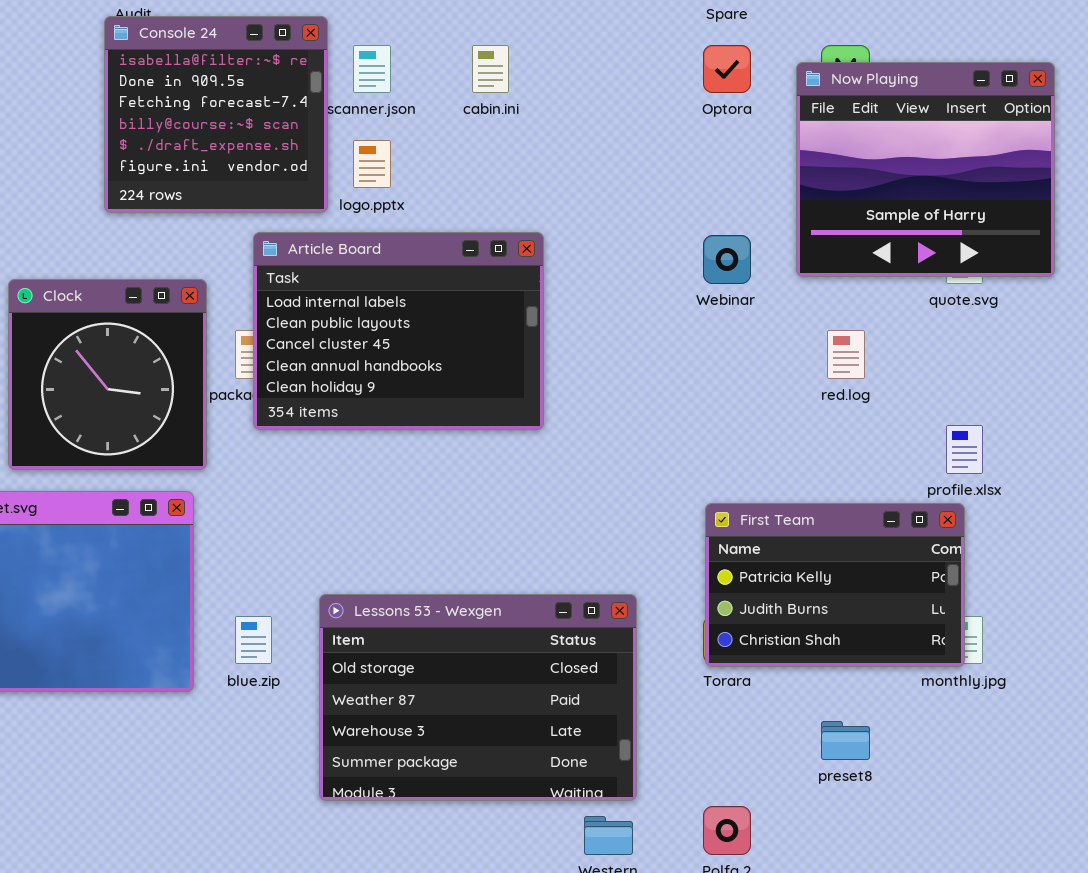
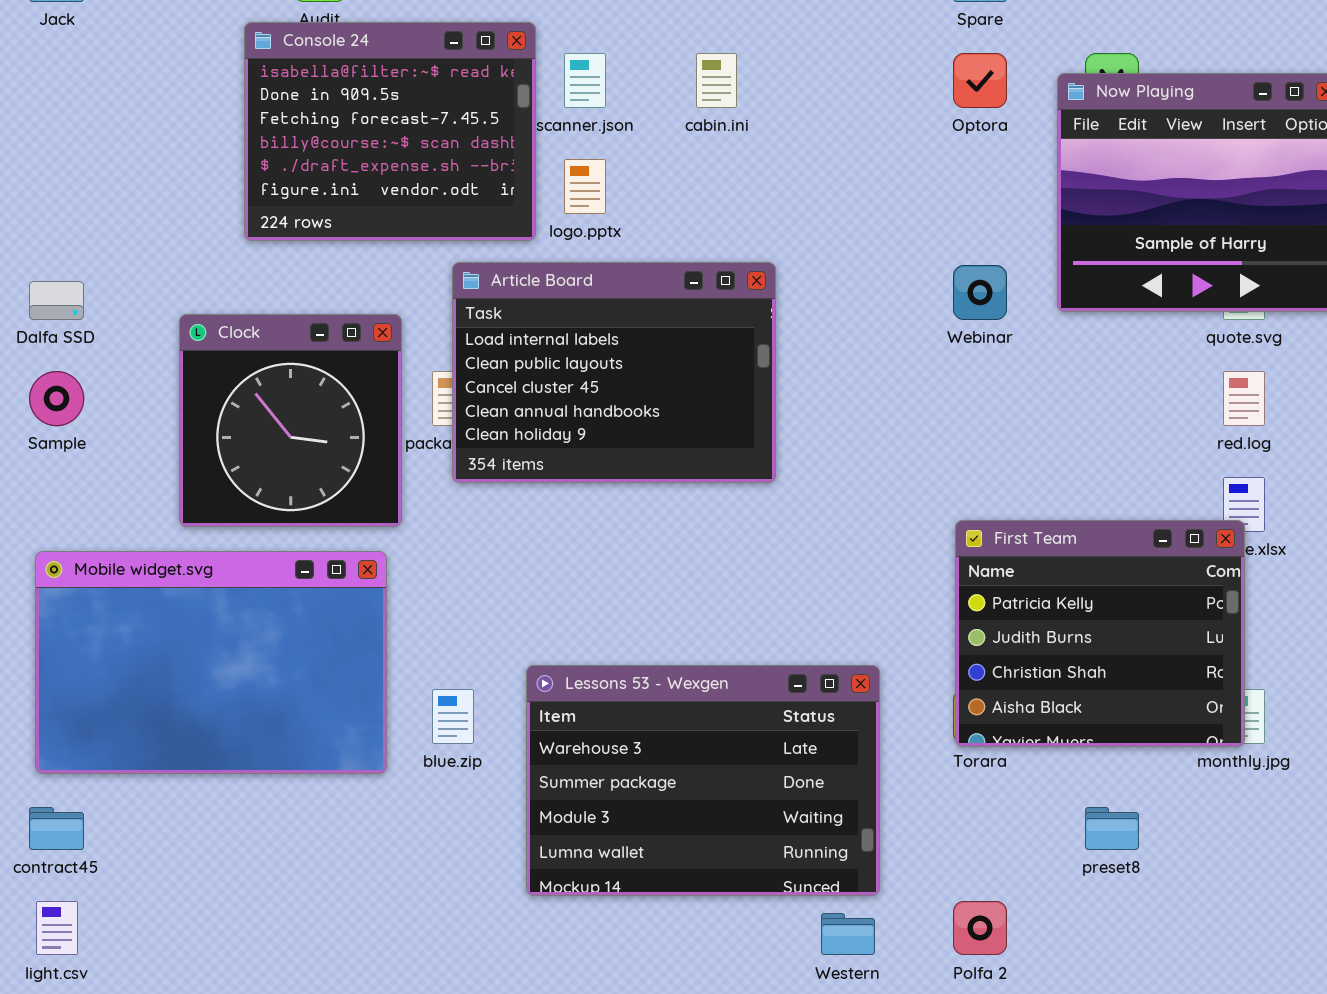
Console 24: [104,16,328,213] -> [244,22,536,241], resized
red.log: [827,330,865,379] -> [1223,371,1265,426], moved
First Team: [705,503,965,667] -> [955,520,1245,747], resized
Lessons 53 - Wexgen: [319,594,637,801] -> [526,665,880,896], scrolled down 2 rows

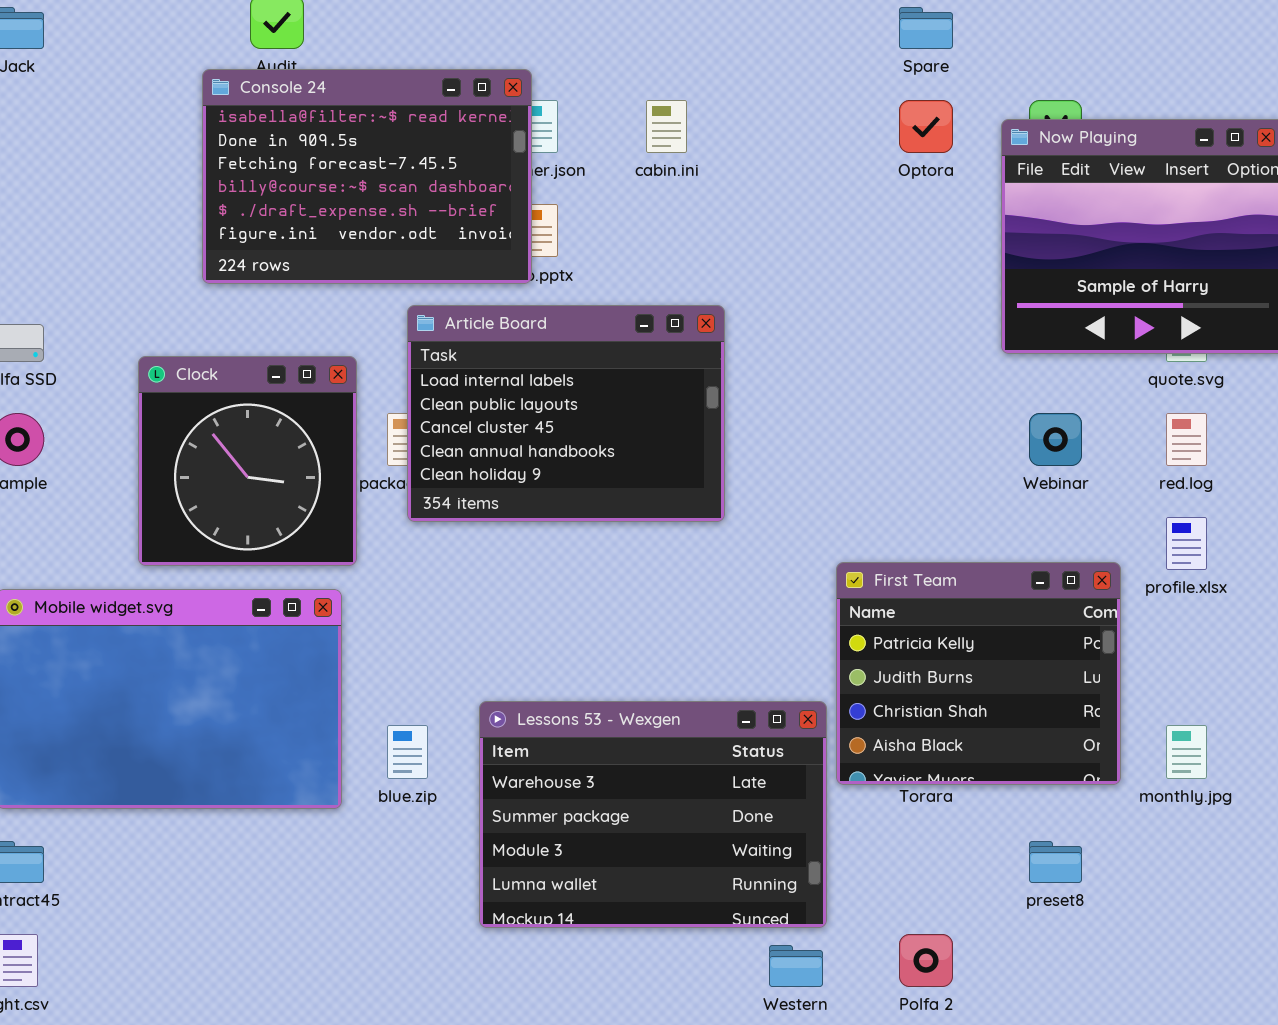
Console 24: [244,22,536,241] -> [202,69,532,284], resized
Webinar: [953,265,1007,320] -> [1029,413,1082,466], moved
First Team: [955,520,1245,747] -> [836,562,1121,785], moved

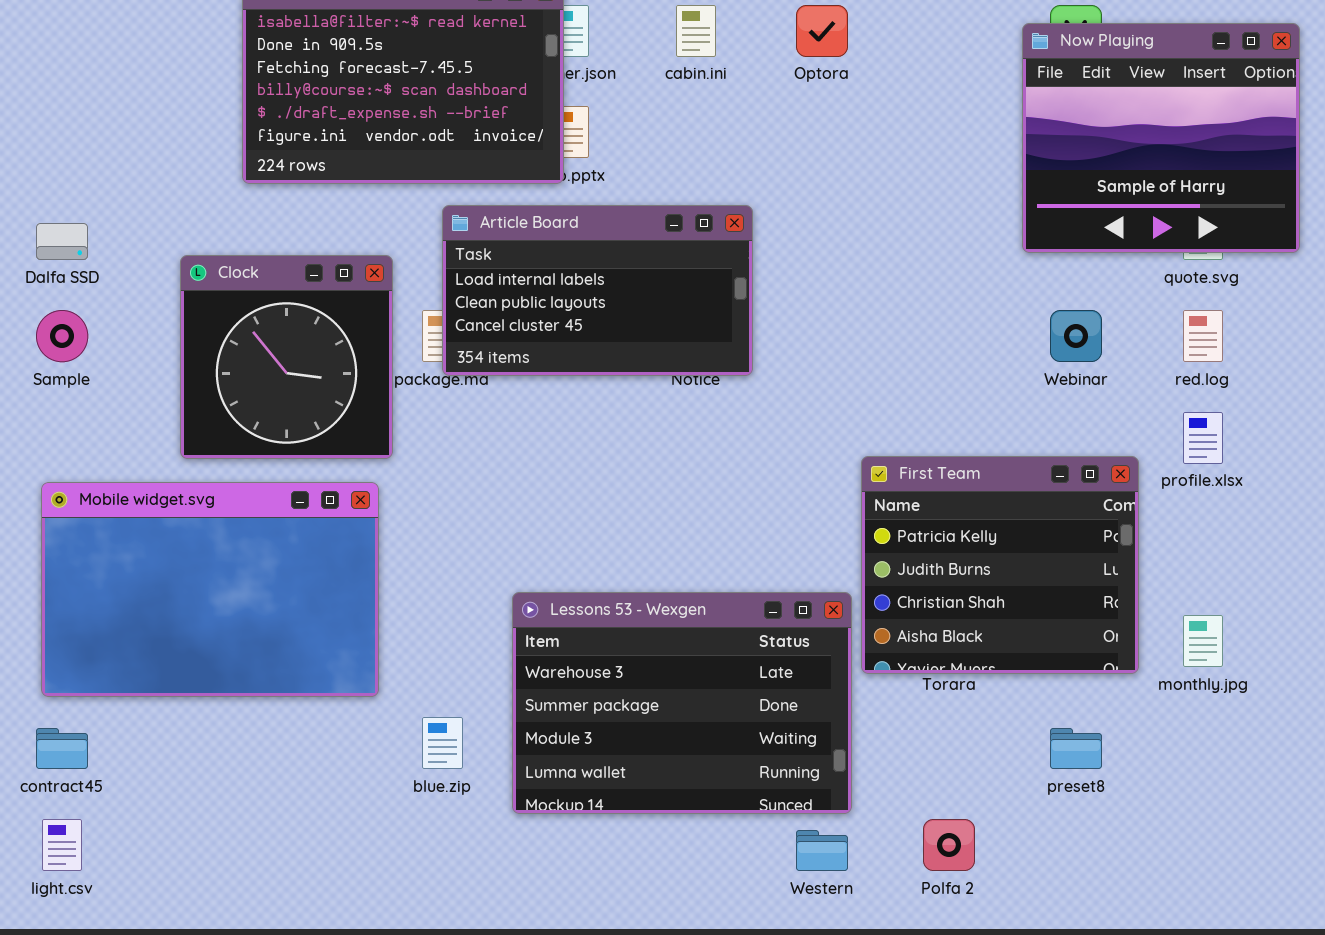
Optora: [899,100,953,153] -> [796,5,848,57], moved
Article Board: [407,305,725,522] -> [442,205,753,376], resized
blue.zip: [387,725,428,779] -> [422,717,463,769], moved

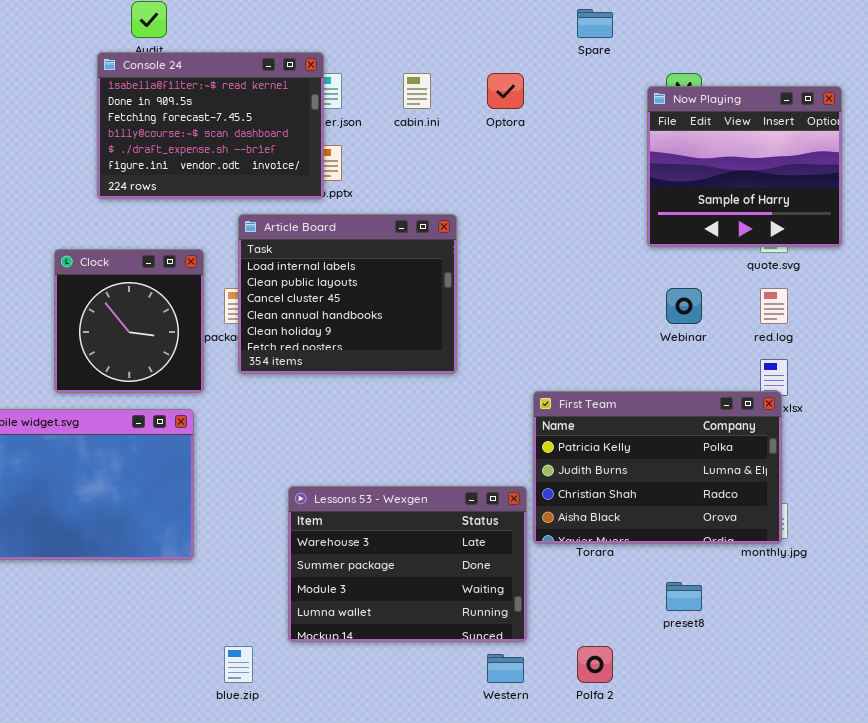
Article Board: [442,205,753,376] -> [238,214,457,374], resized
First Team: [861,456,1139,674] -> [533,391,782,544], resized
blue.zip: [422,717,463,769] -> [224,646,253,683], moved

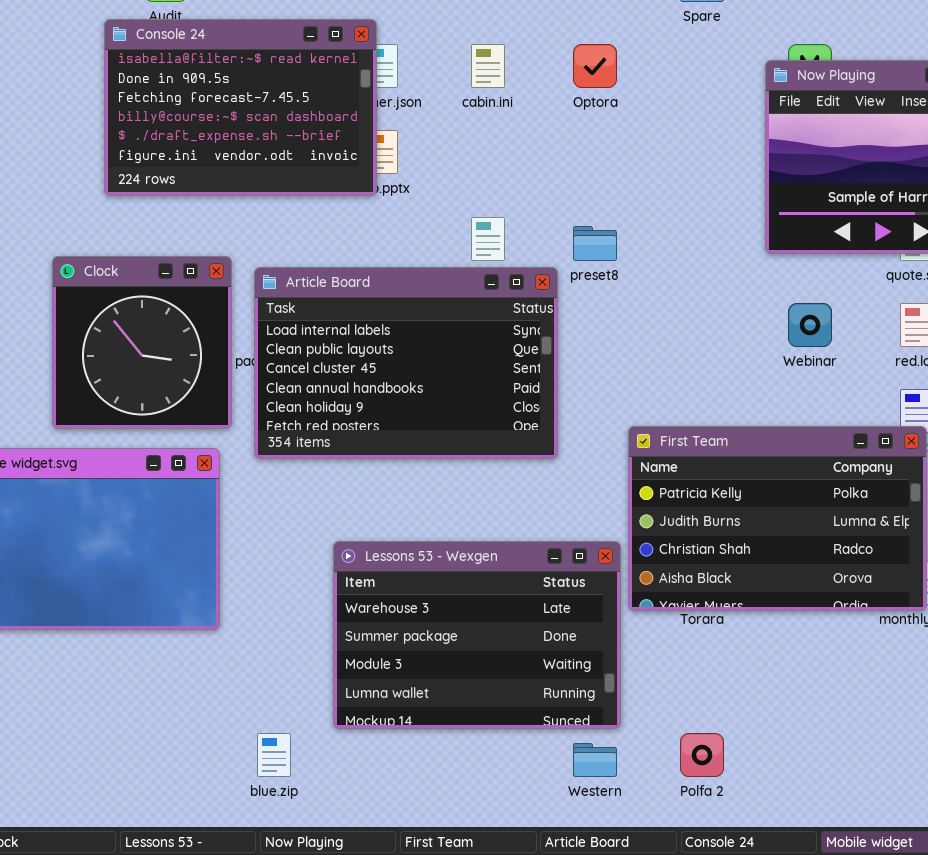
Article Board: [238,214,457,374] -> [254,267,558,459], moved, resized
preset8: [666,582,702,611] -> [573,226,617,261], moved

